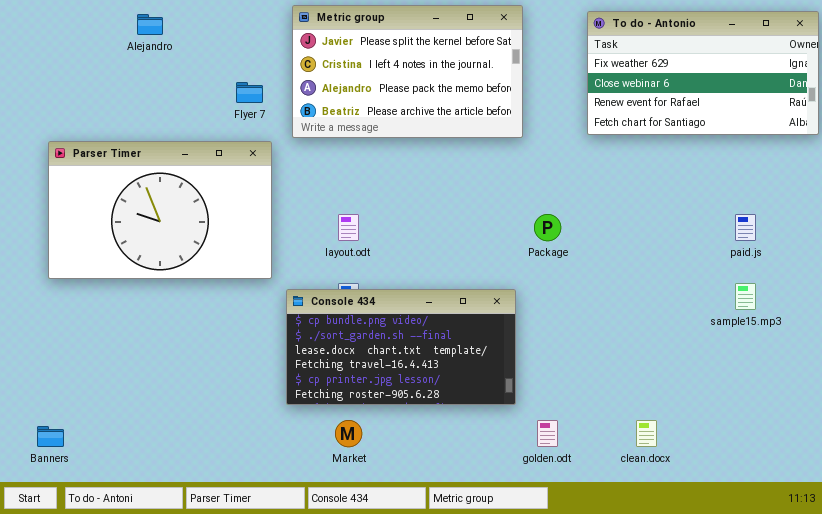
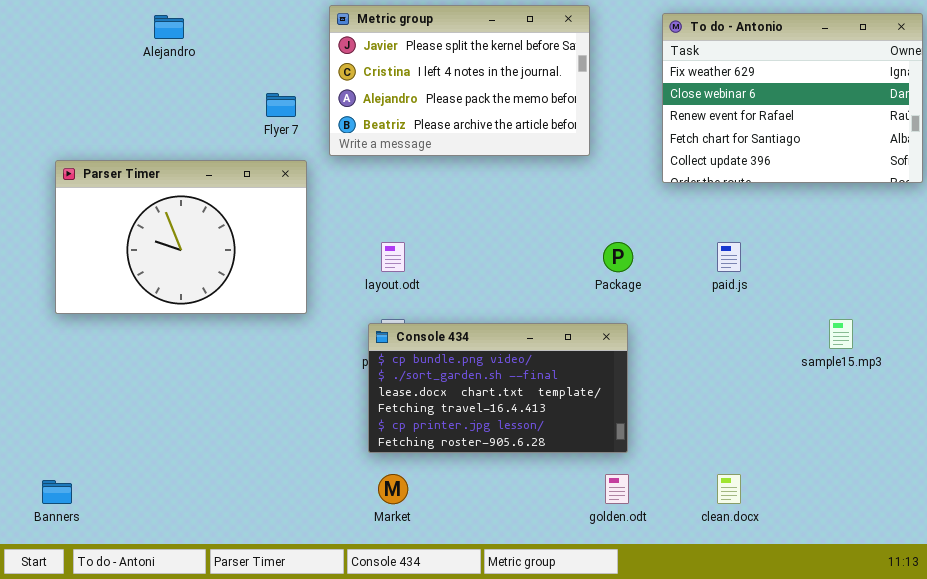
To do - Antonio: [587,11,819,135] -> [662,13,923,183], resized
paid.js: [735,214,756,241] -> [717,242,741,272], moved
Console 434: [286,289,516,405] -> [368,323,628,453], moved

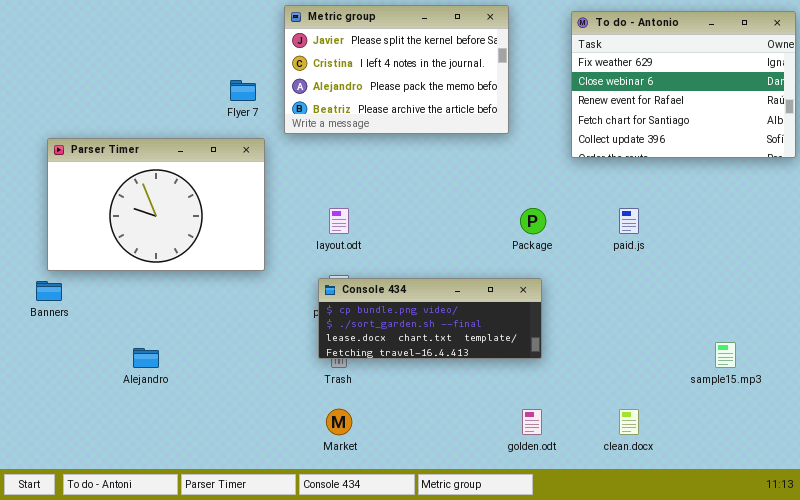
Alejandro: [154,15,184,39] -> [133,348,159,368], moved
sample15.mp3: [829,319,853,349] -> [715,342,736,368], moved
Console 434: [368,323,628,453] -> [318,278,542,359], resized
Banners: [42,480,72,504] -> [36,281,62,301], moved

